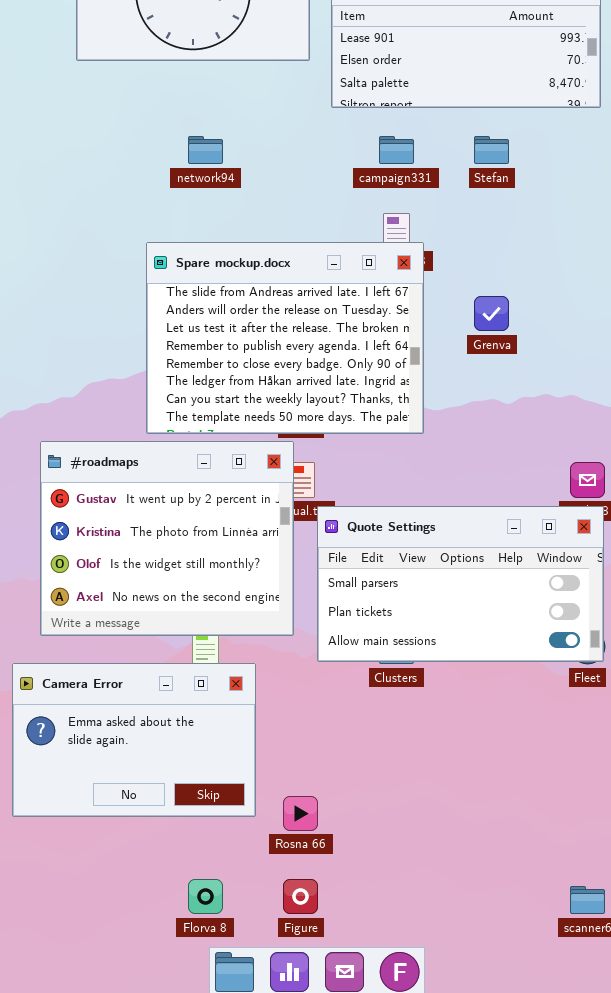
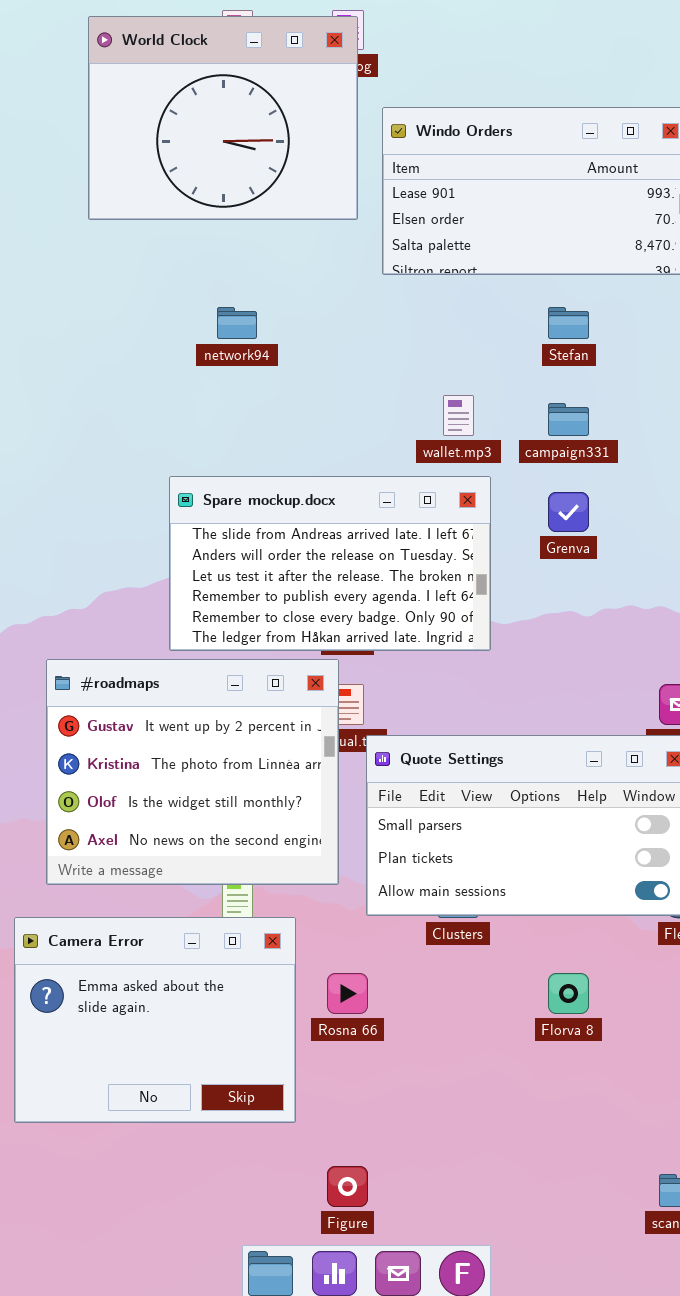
campaign331: [379,136,414,164] -> [548,403,589,436], moved
Spare mockup.docx: [146,242,424,434] -> [169,476,491,651], resized
Camera Error: [12,663,256,817] -> [14,917,296,1123], resized
Rosna 66: [283,796,318,831] -> [327,973,368,1014], moved
Florva 8: [188,879,223,914] -> [548,973,589,1014], moved

